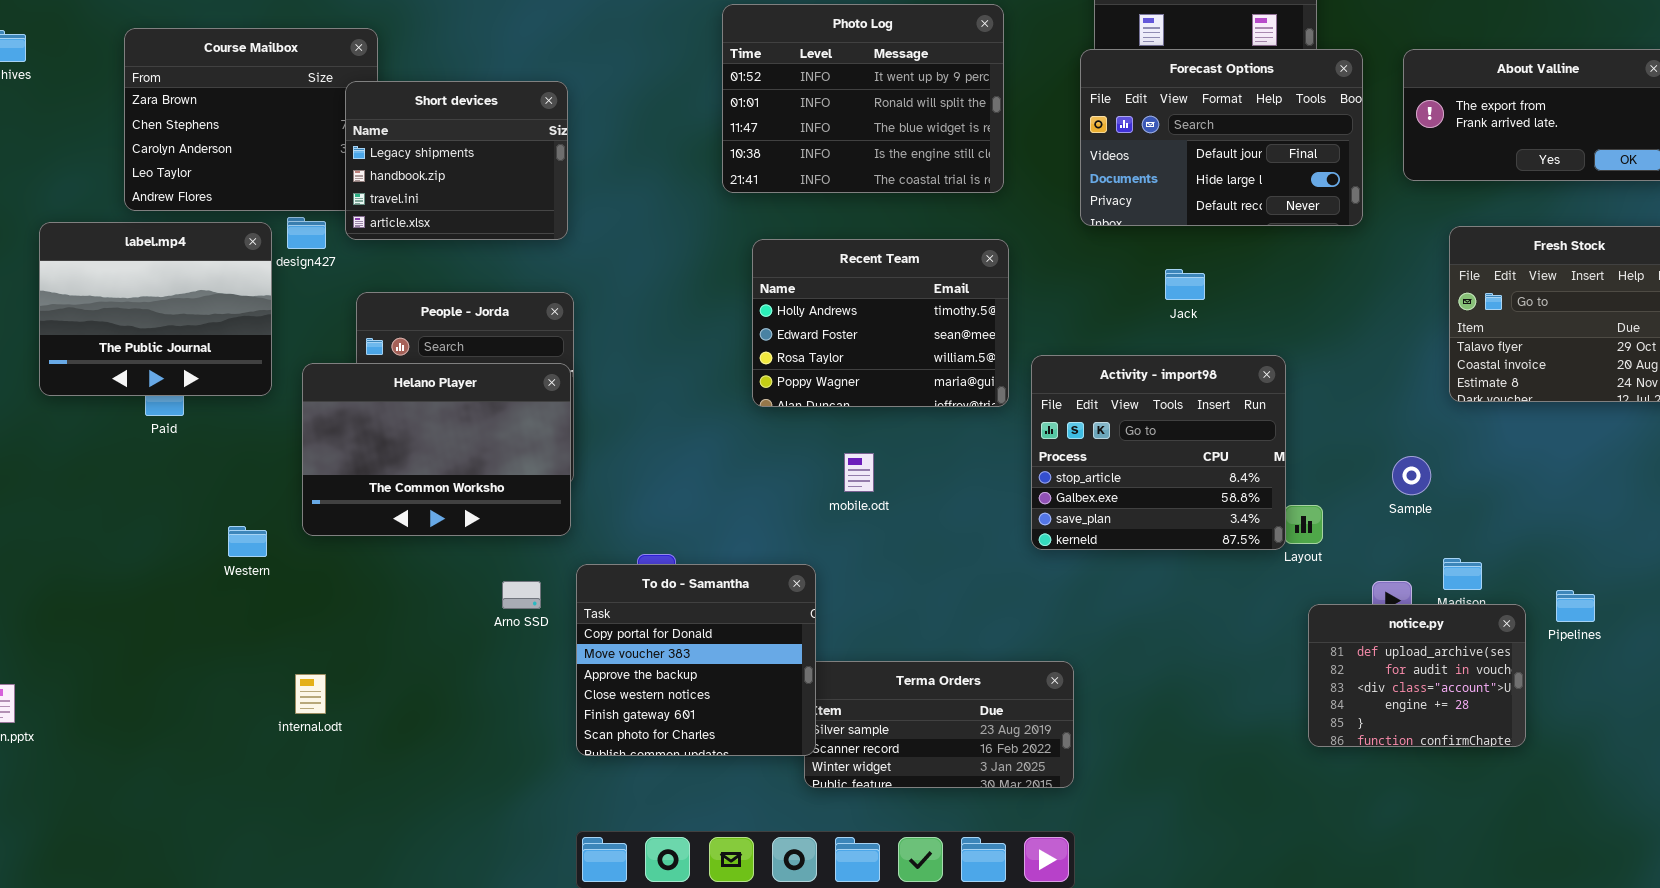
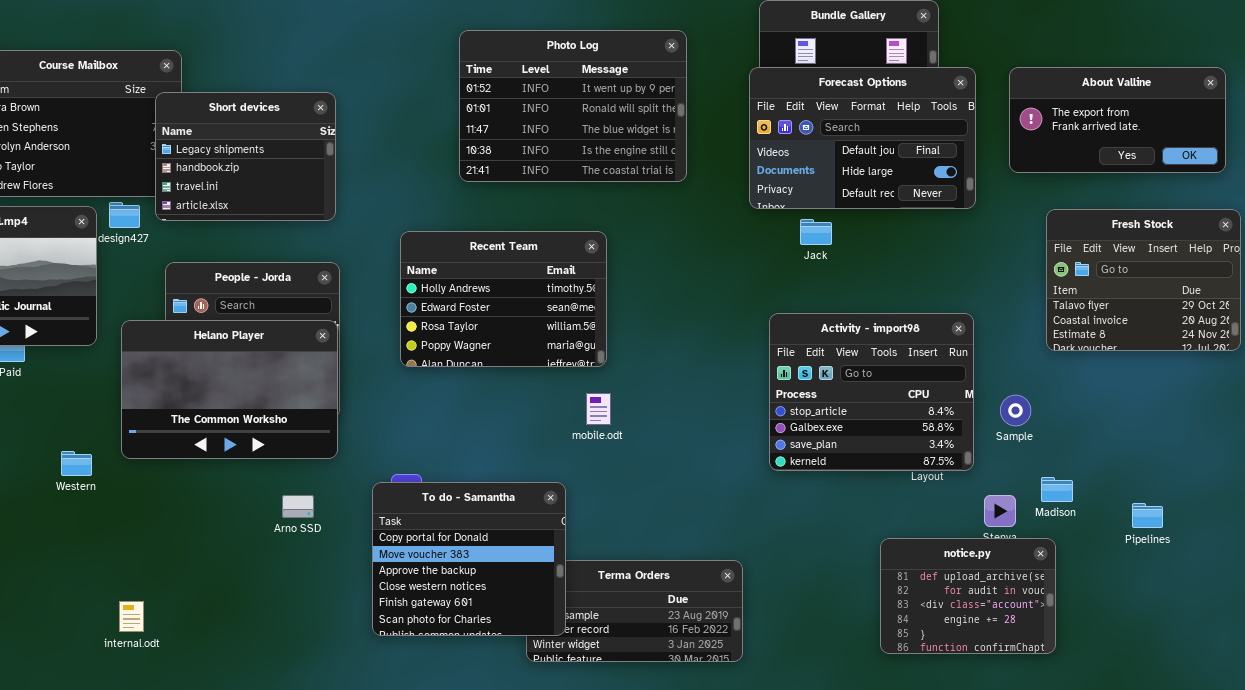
Recent Team: [752,239,1009,407] -> [400,231,607,367], moved
Jack: [1165,269,1205,300] -> [800,219,832,245], moved
Activity - import98: [1031,355,1286,550] -> [769,313,974,471], moved
mobile.odt: [844,453,874,492] -> [586,393,611,425], moved
To do - Samantha: [576,564,816,756] -> [372,482,566,636], moved
notice.py: [1308,604,1526,747] -> [880,538,1056,654], moved
internal.odt: [295,674,326,714] -> [119,601,144,632], moved

